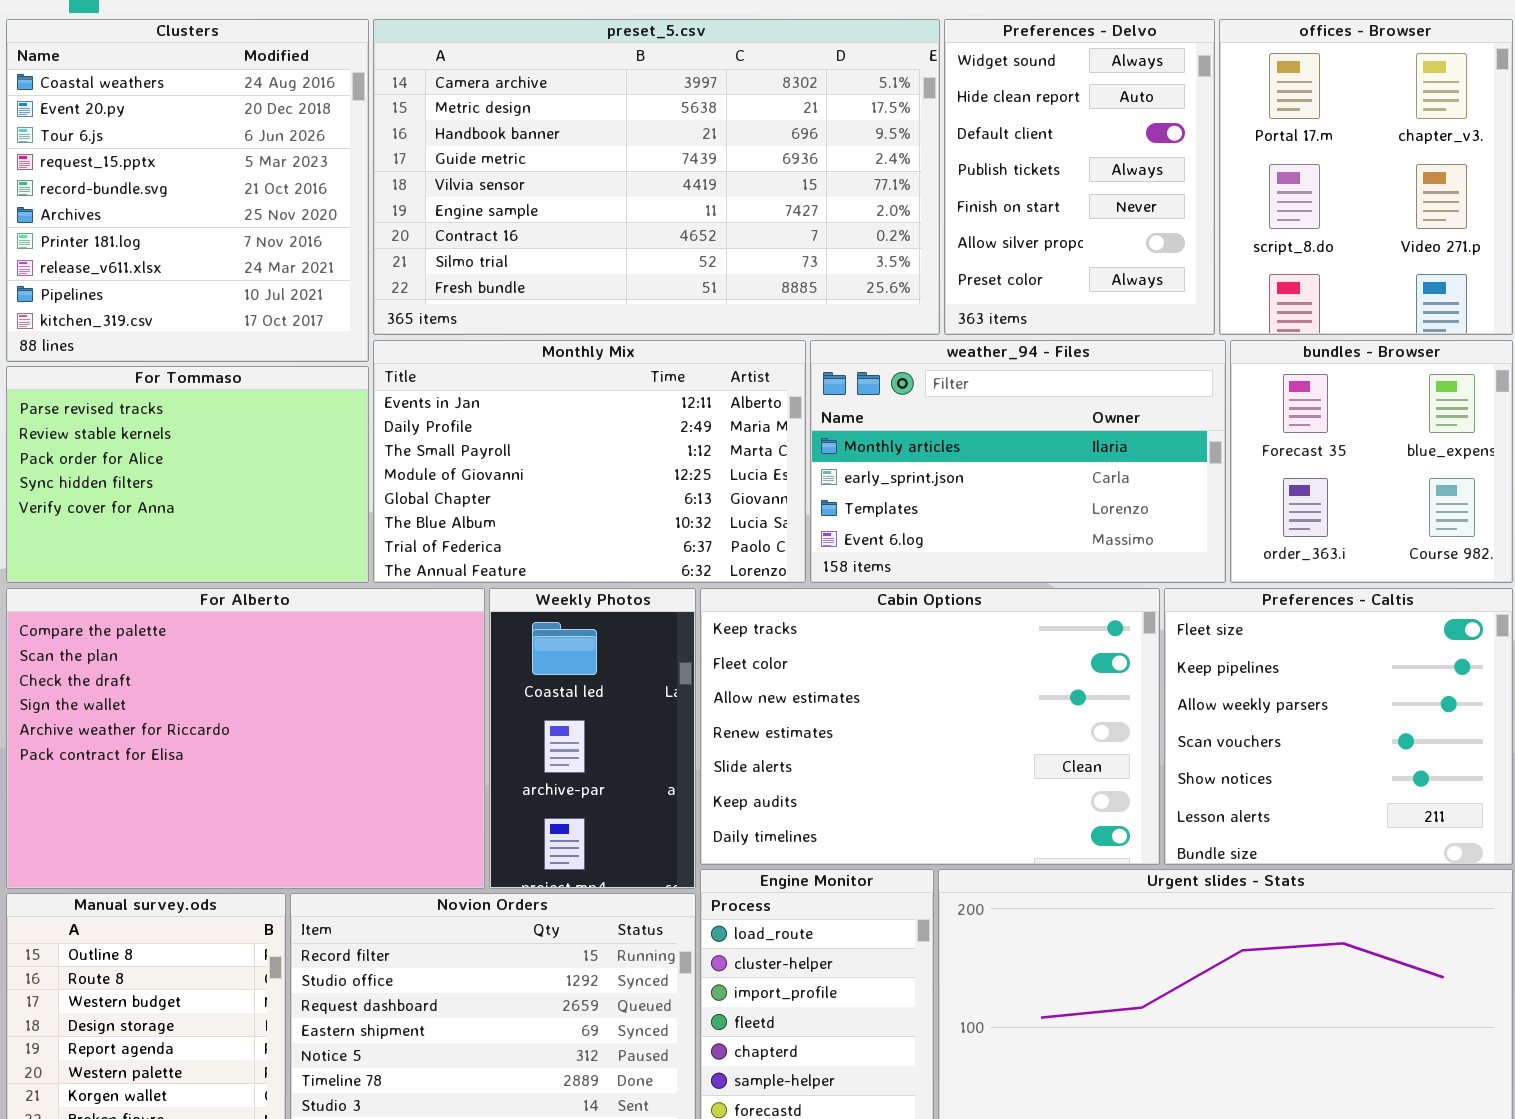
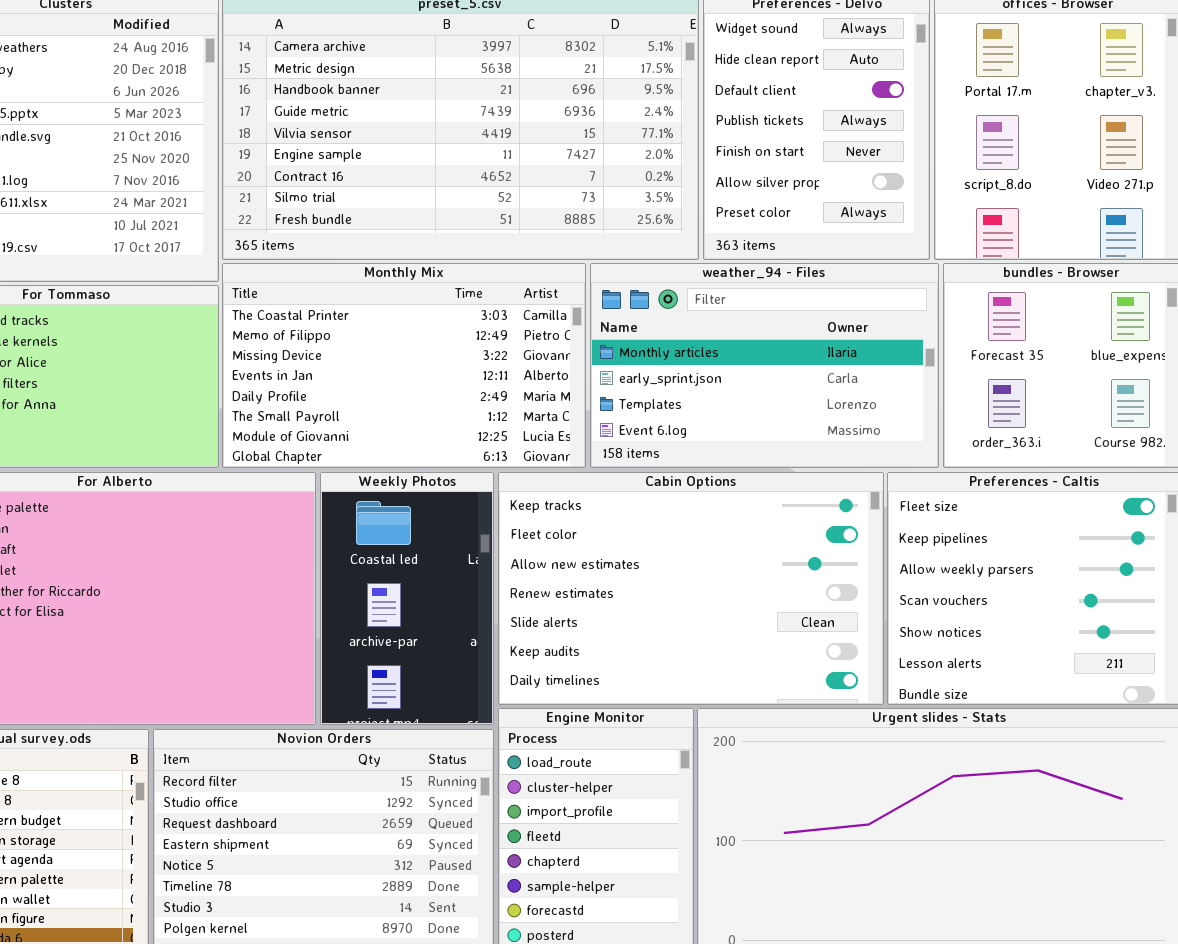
Monthly Mix: [373,340,806,583] -> [222,263,586,468], scrolled up 3 rows

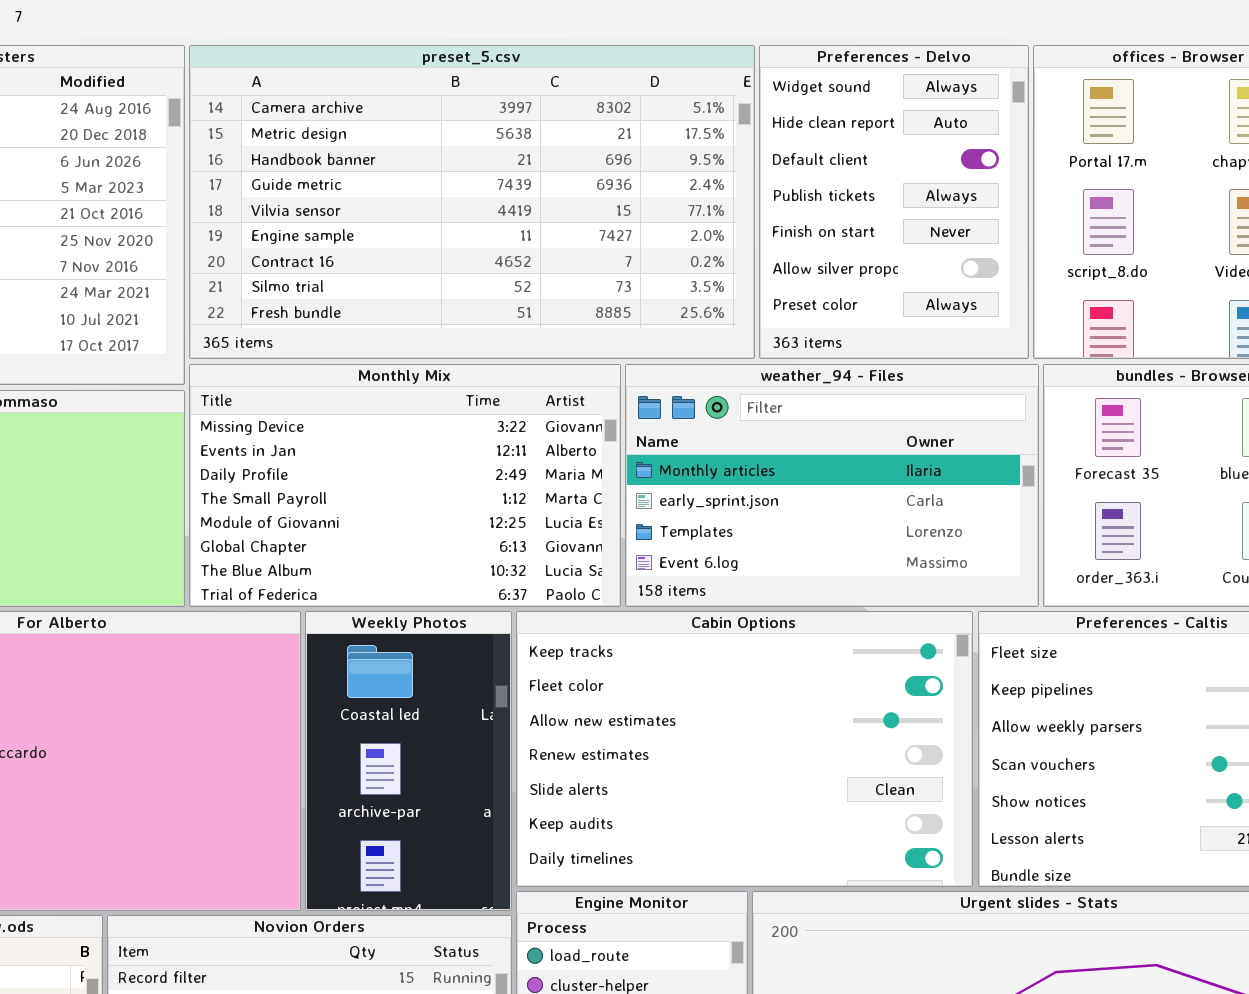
Monthly Mix: [222,263,586,468] -> [189,364,621,607], scrolled down 2 rows

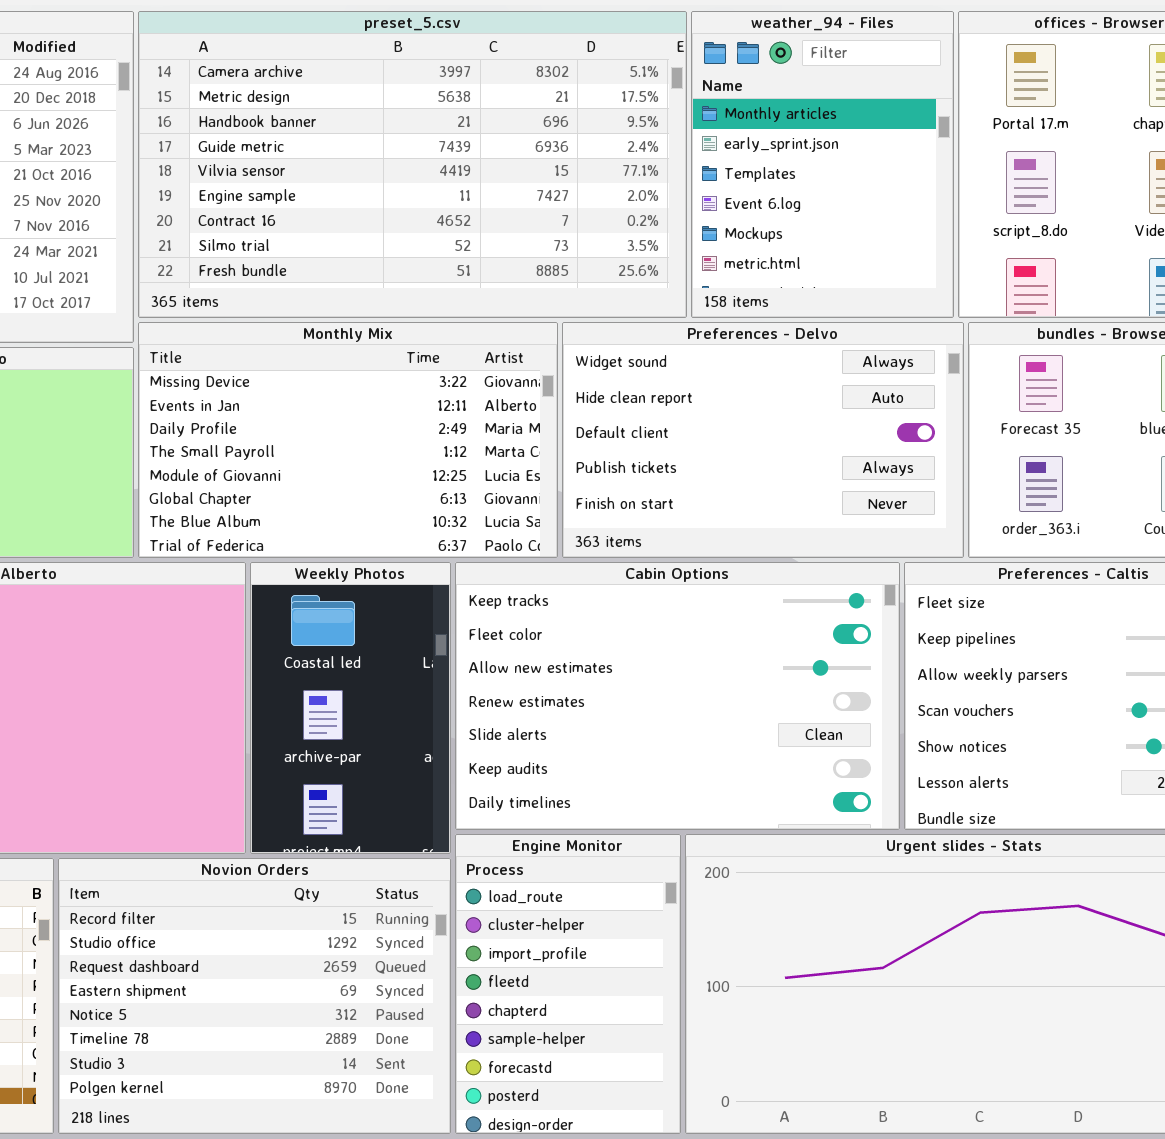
Preferences - Delvo: [759,45,1029,359] -> [562,322,964,558], moved, resized
weather_94 - Files: [625,364,1039,607] -> [691,11,954,318], moved, resized

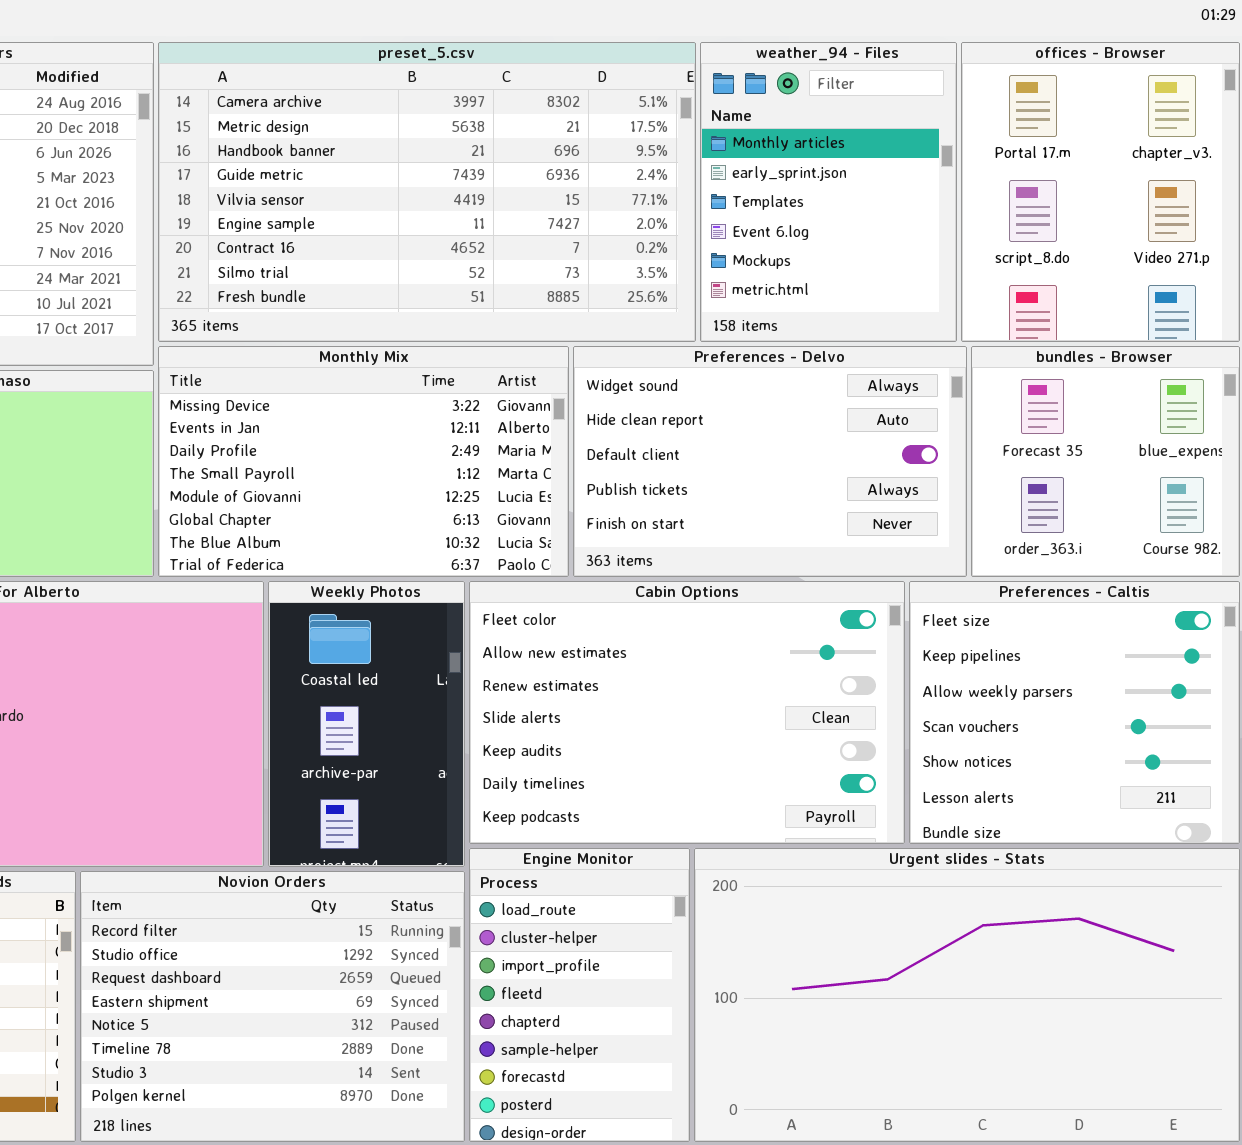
Cabin Options: [455,562,900,830] -> [469,581,905,844], scrolled down 1 row

